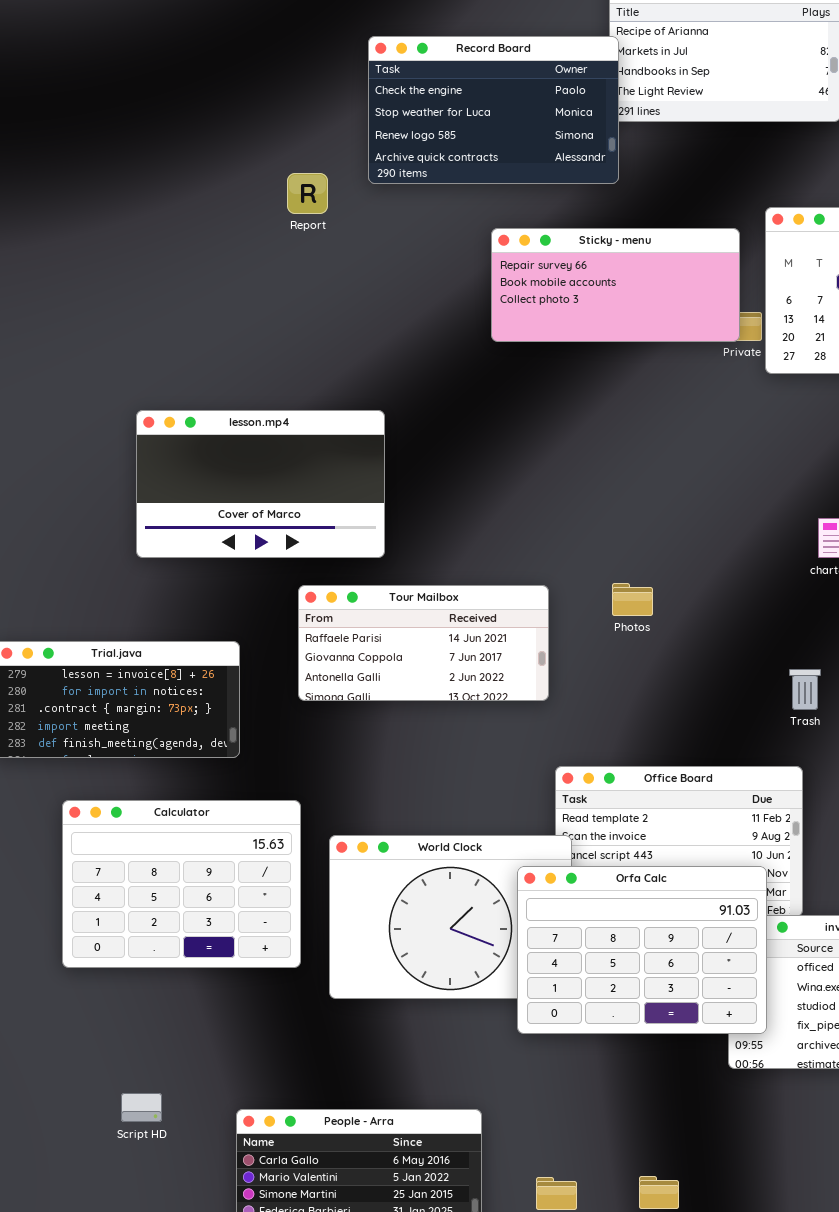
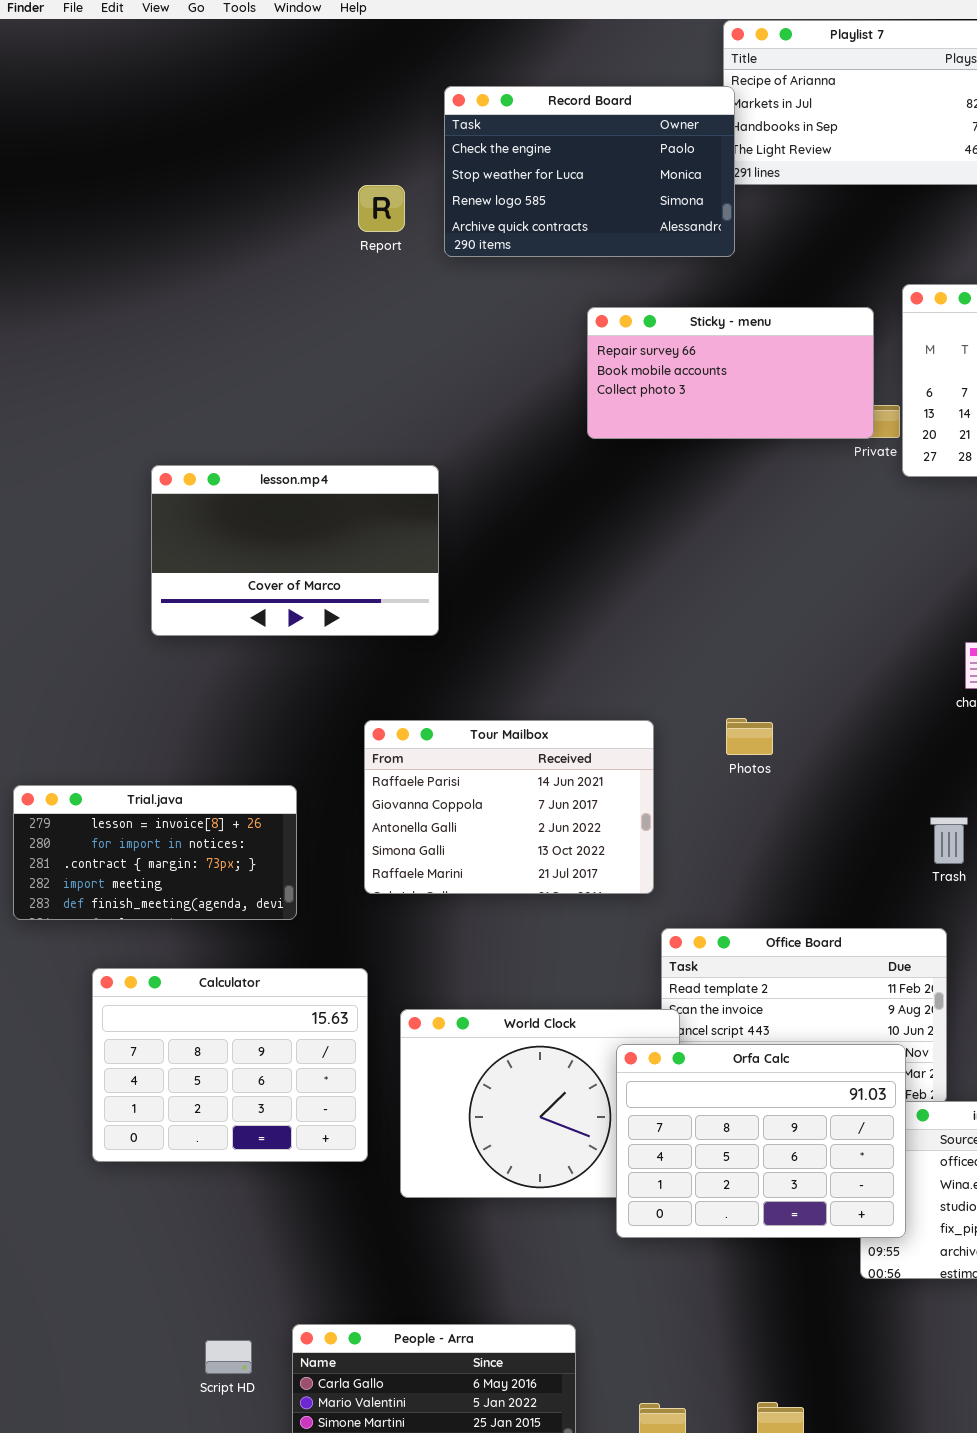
Report: [287,173,328,214] -> [358,185,405,232], moved
lesson.mp4: [136,410,385,558] -> [151,465,439,636], moved
Tour Mailbox: [298,585,549,701] -> [364,720,654,894], resized
Script HD: [121,1093,162,1122] -> [205,1340,252,1374], moved

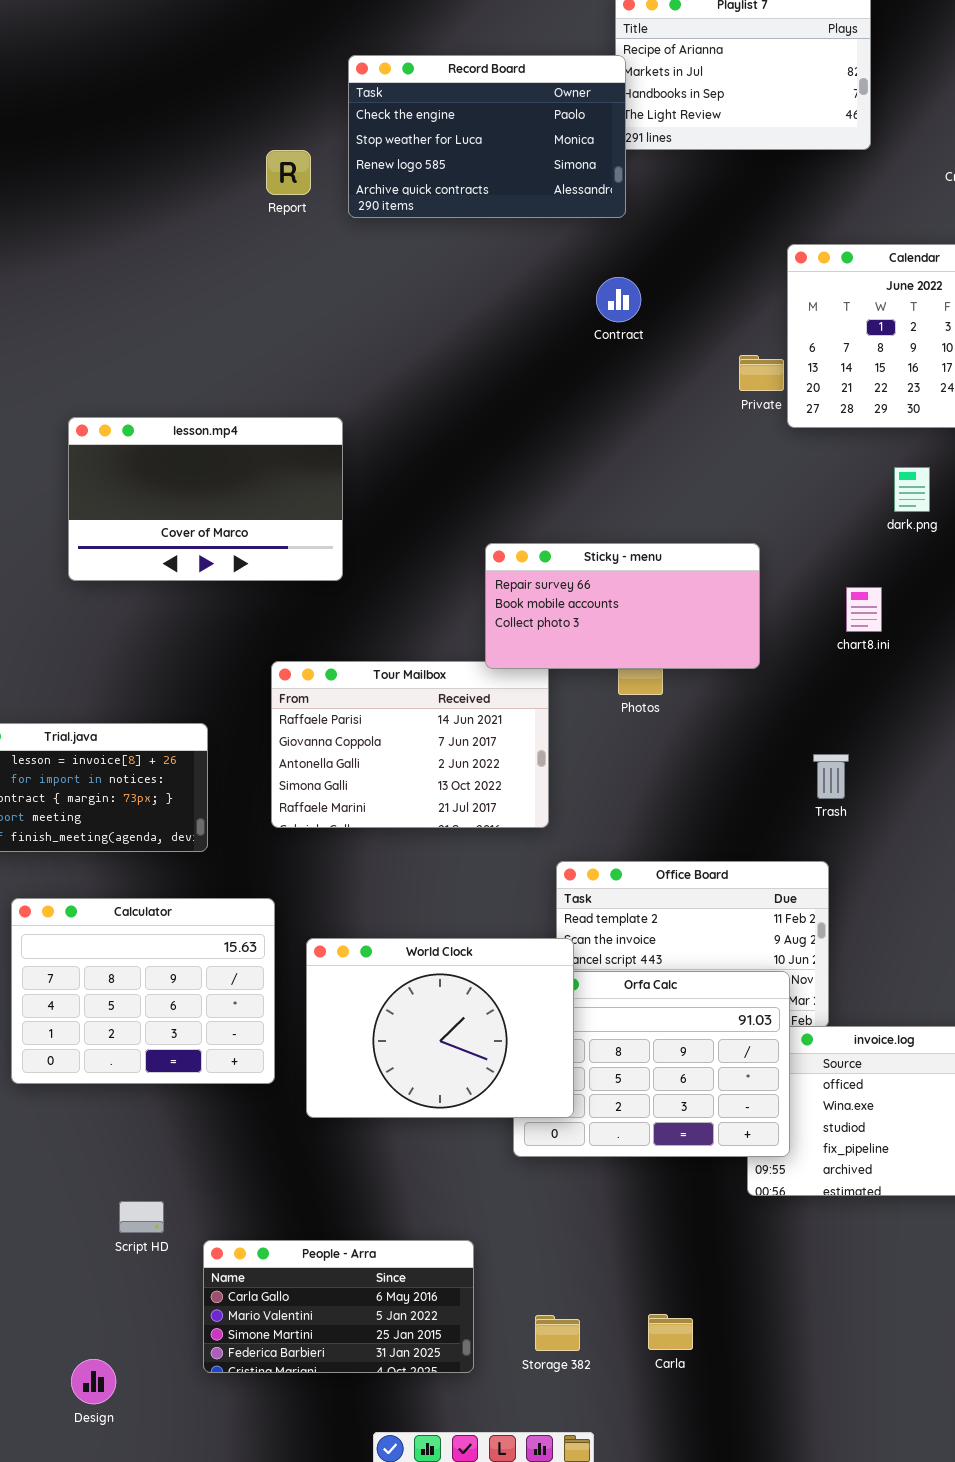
Sticky - menu: [587,307,874,439] -> [485,543,760,669], moved
World Clock: [400,1009,680,1198] -> [306,938,574,1118], raised
Script HD: [205,1340,252,1374] -> [119,1201,164,1233], moved

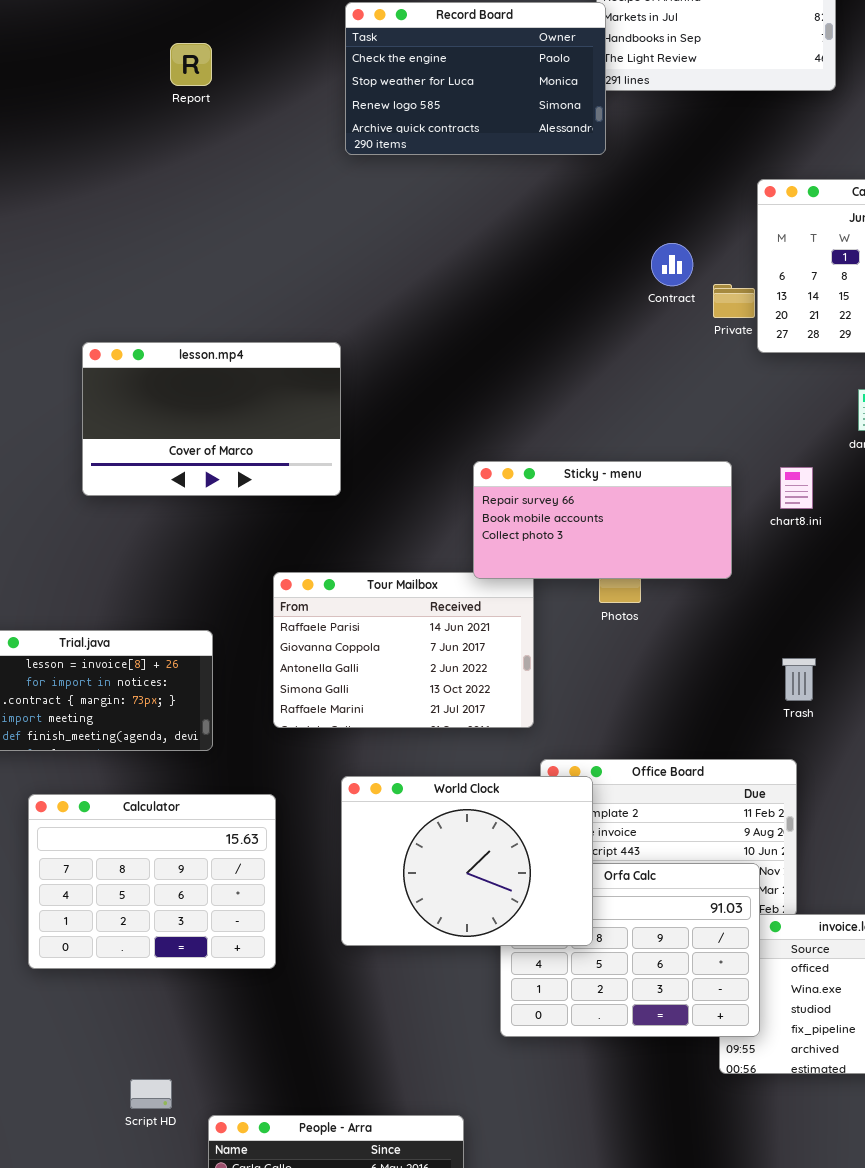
Report: [266,150,311,195] -> [170,43,212,86], moved
Contract: [596,277,641,322] -> [651,243,693,286], moved
chart8.ini: [846,587,882,632] -> [780,467,813,509], moved
World Clock: [306,938,574,1118] -> [341,776,593,946], moved

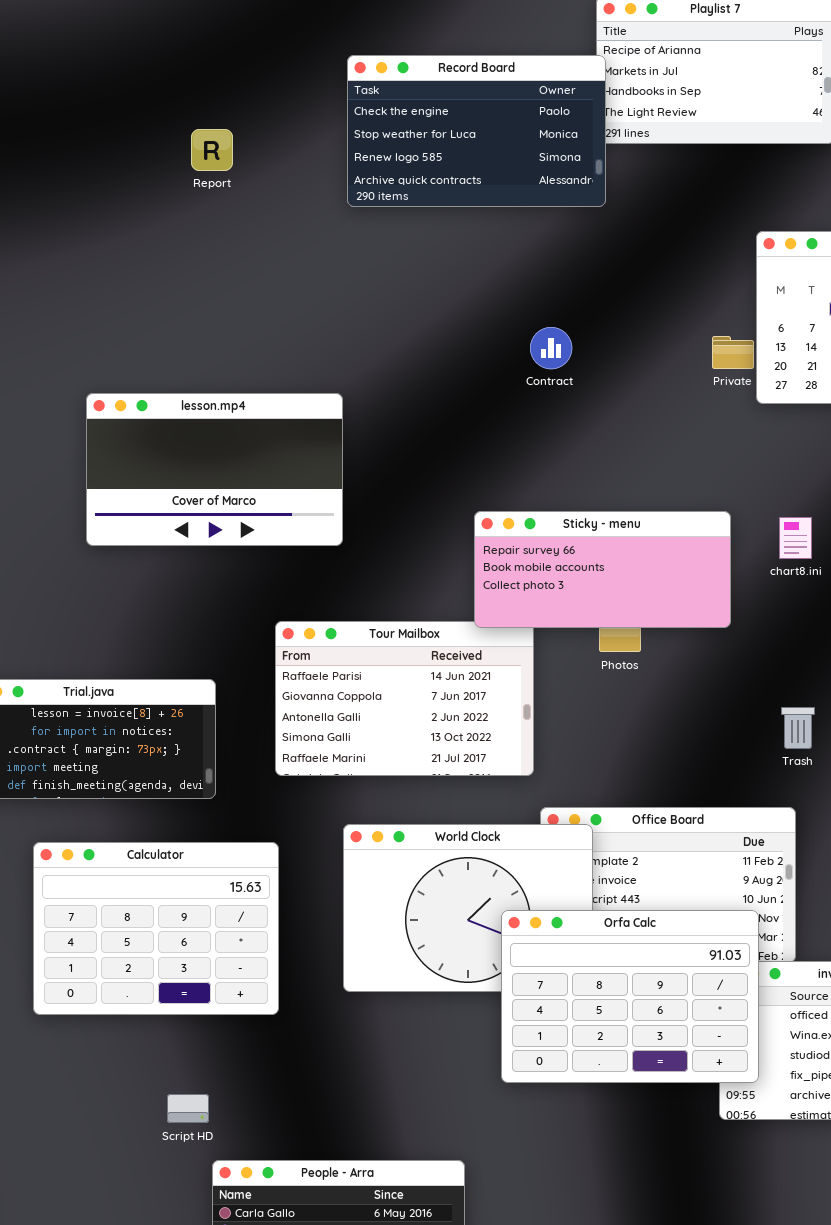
Report: [170,43,212,86] -> [191,129,233,171], moved
Contract: [651,243,693,286] -> [530,327,572,369], moved
Orfa Calc: [500,863,760,1037] -> [501,910,759,1083], raised
Script HD: [130,1079,172,1109] -> [167,1094,209,1123], moved

